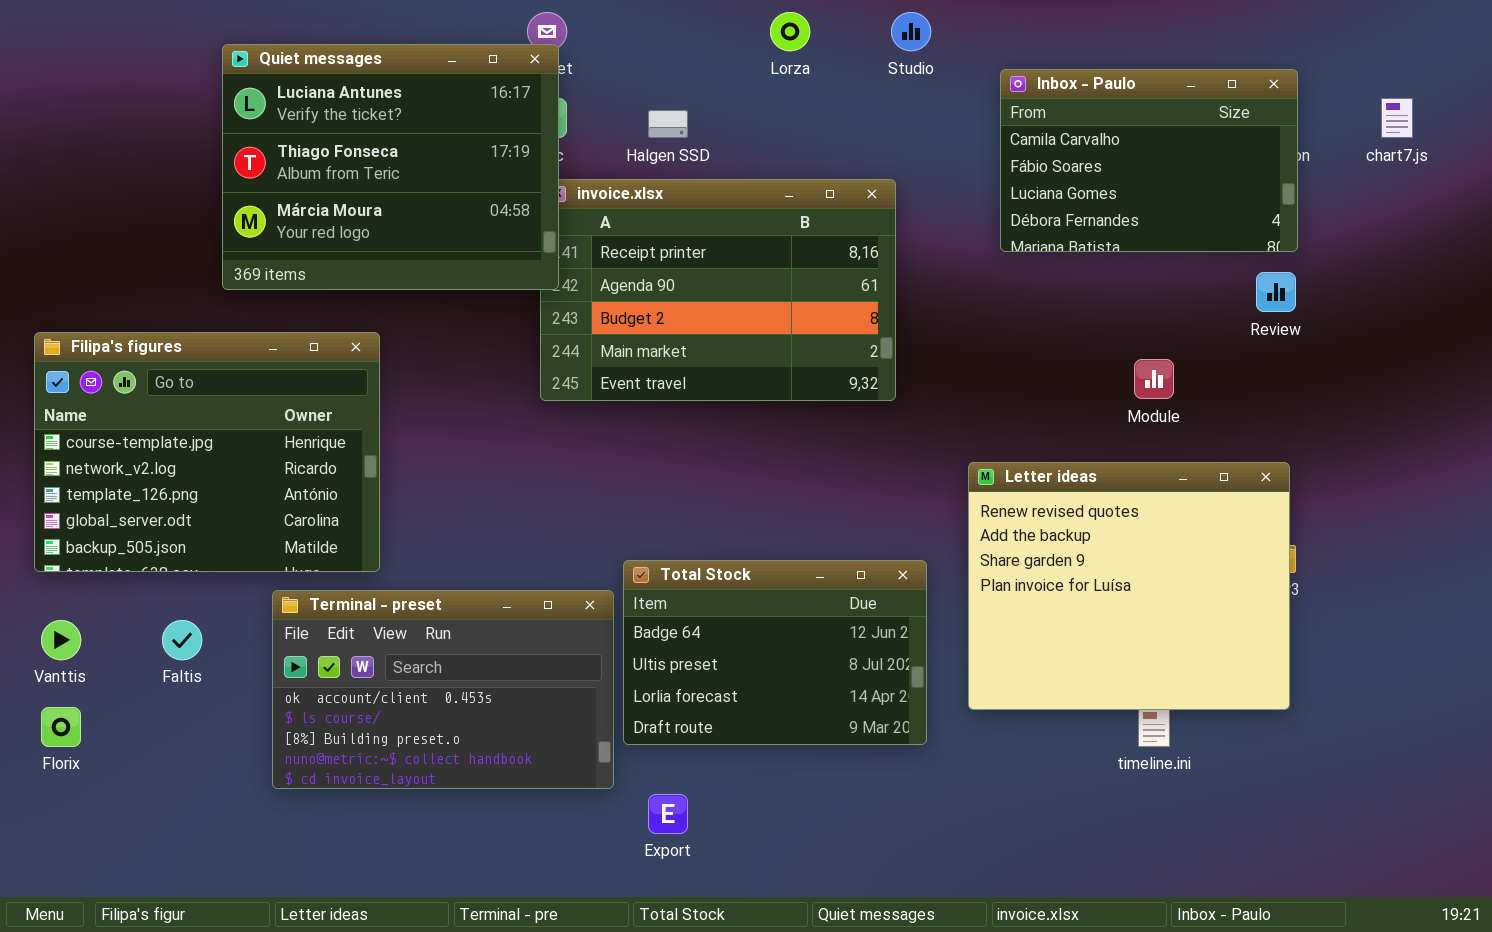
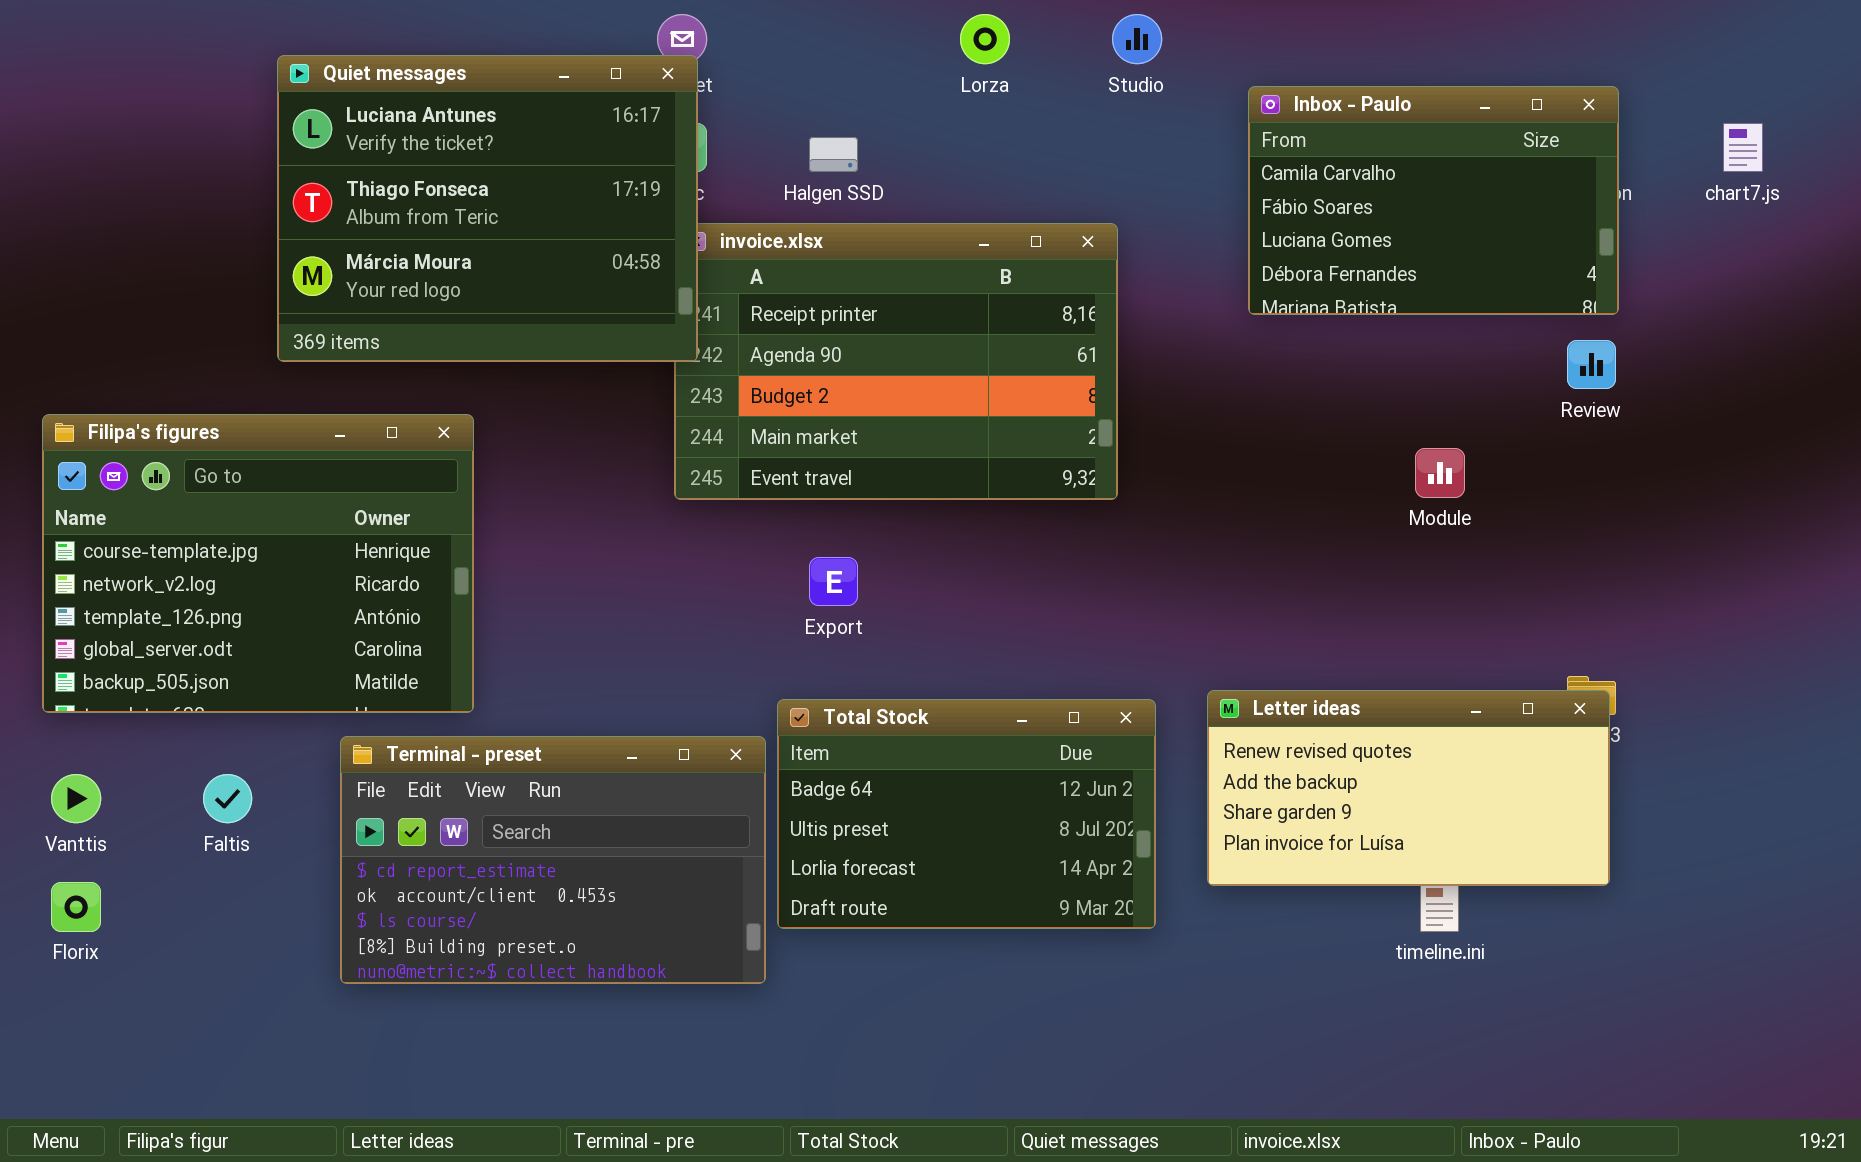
Letter ideas: [968,462,1290,710] -> [1207,690,1610,886], resized
Terminal - preset: [272,590,614,789] -> [340,736,766,984], scrolled up 1 row
Export: [648,794,688,834] -> [809,557,858,606], moved

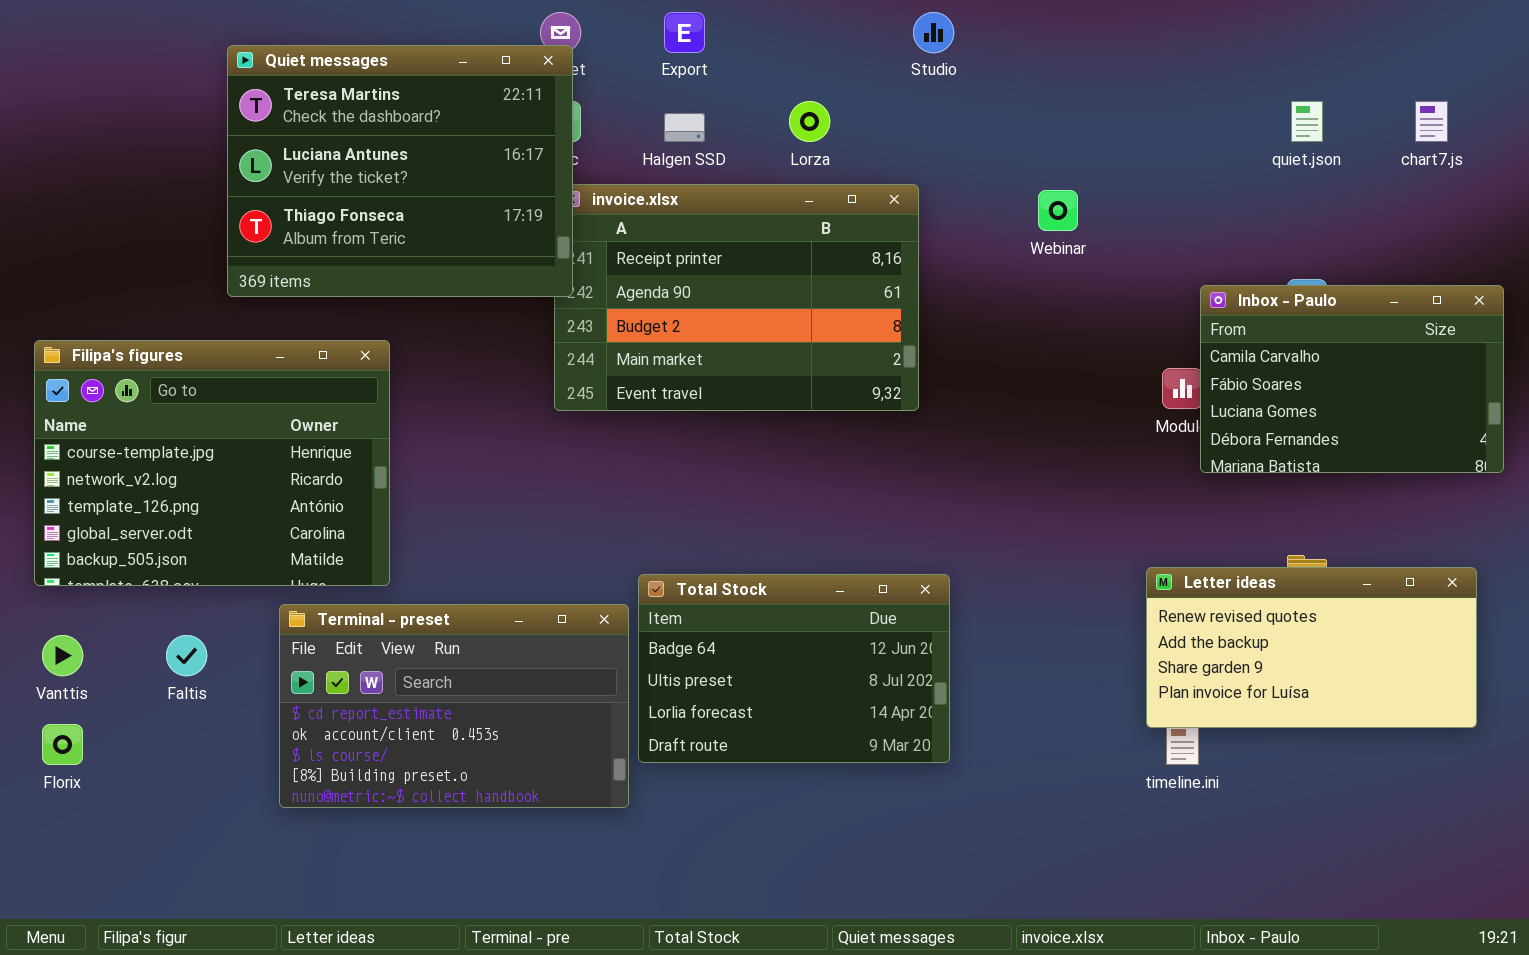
Lorza: [960,14,1010,64] -> [789,101,830,142], moved
Quiet messages: [277,55,698,362] -> [227,45,573,297], scrolled up 1 row
Inbox - Paulo: [1248,86,1619,315] -> [1200,285,1504,473], moved
Export: [809,557,858,606] -> [664,12,705,53], moved
Letter ideas: [1207,690,1610,886] -> [1146,567,1477,728], moved

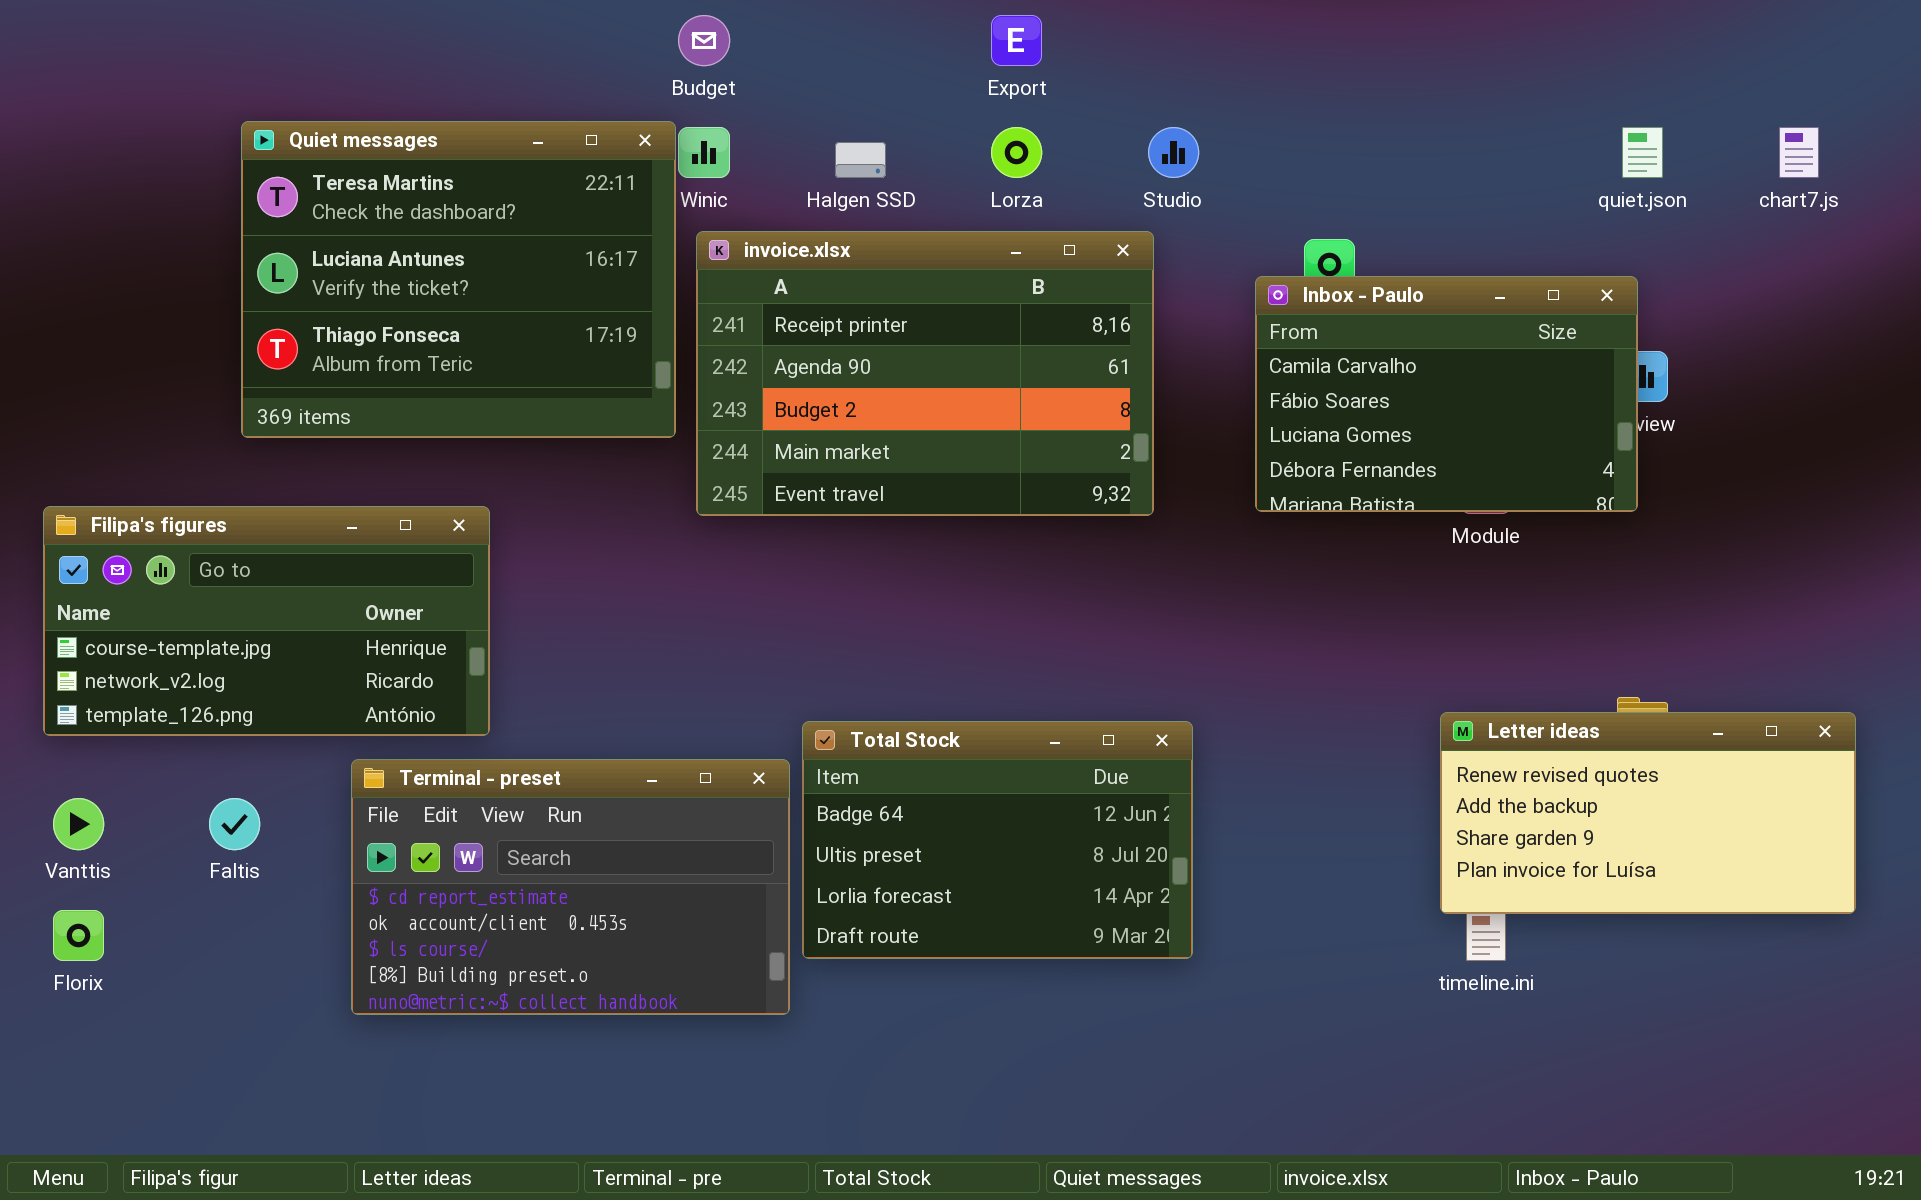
Export: [664,12,705,53] -> [991,15,1042,66], moved
Studio: [913,12,954,53] -> [1148,127,1199,178], moved
Quiet messages: [227,45,573,297] -> [241,121,676,438], moved
Inbox - Paulo: [1200,285,1504,473] -> [1255,276,1638,512], moved
Filipa's figures: [34,340,390,586] -> [43,506,490,736], resized

